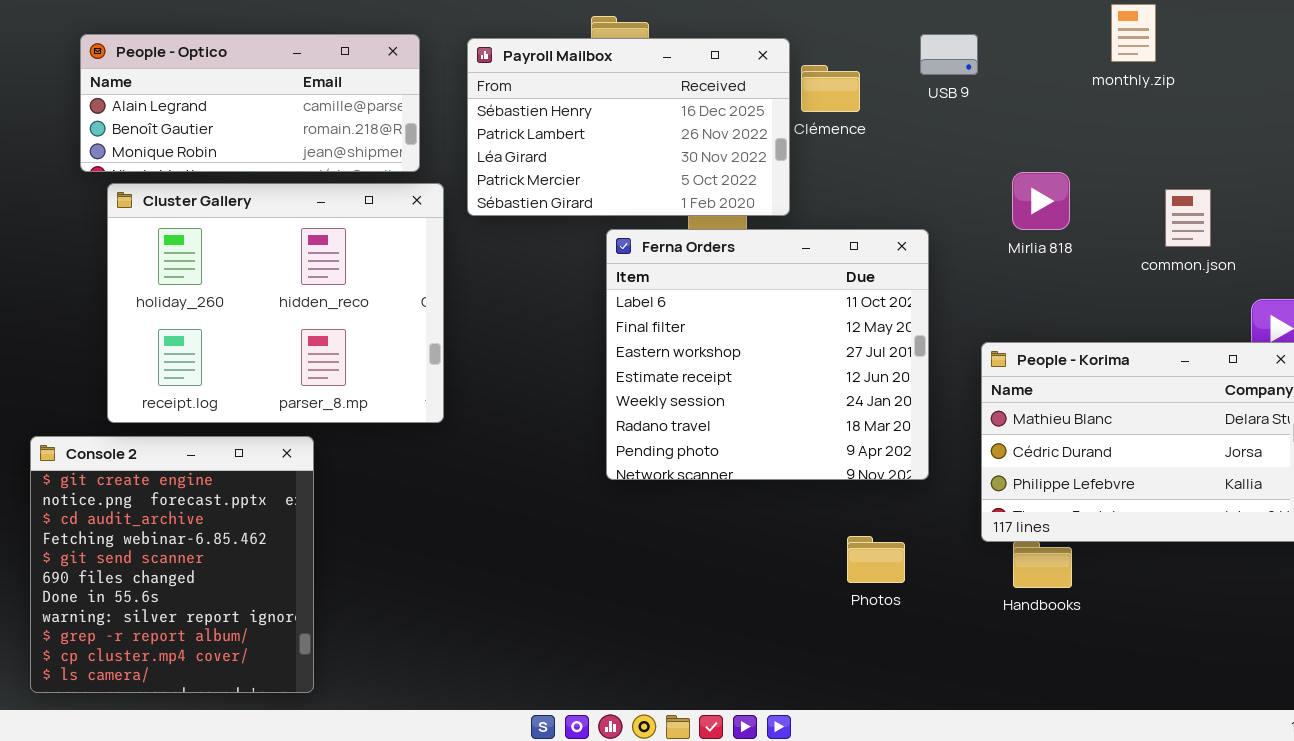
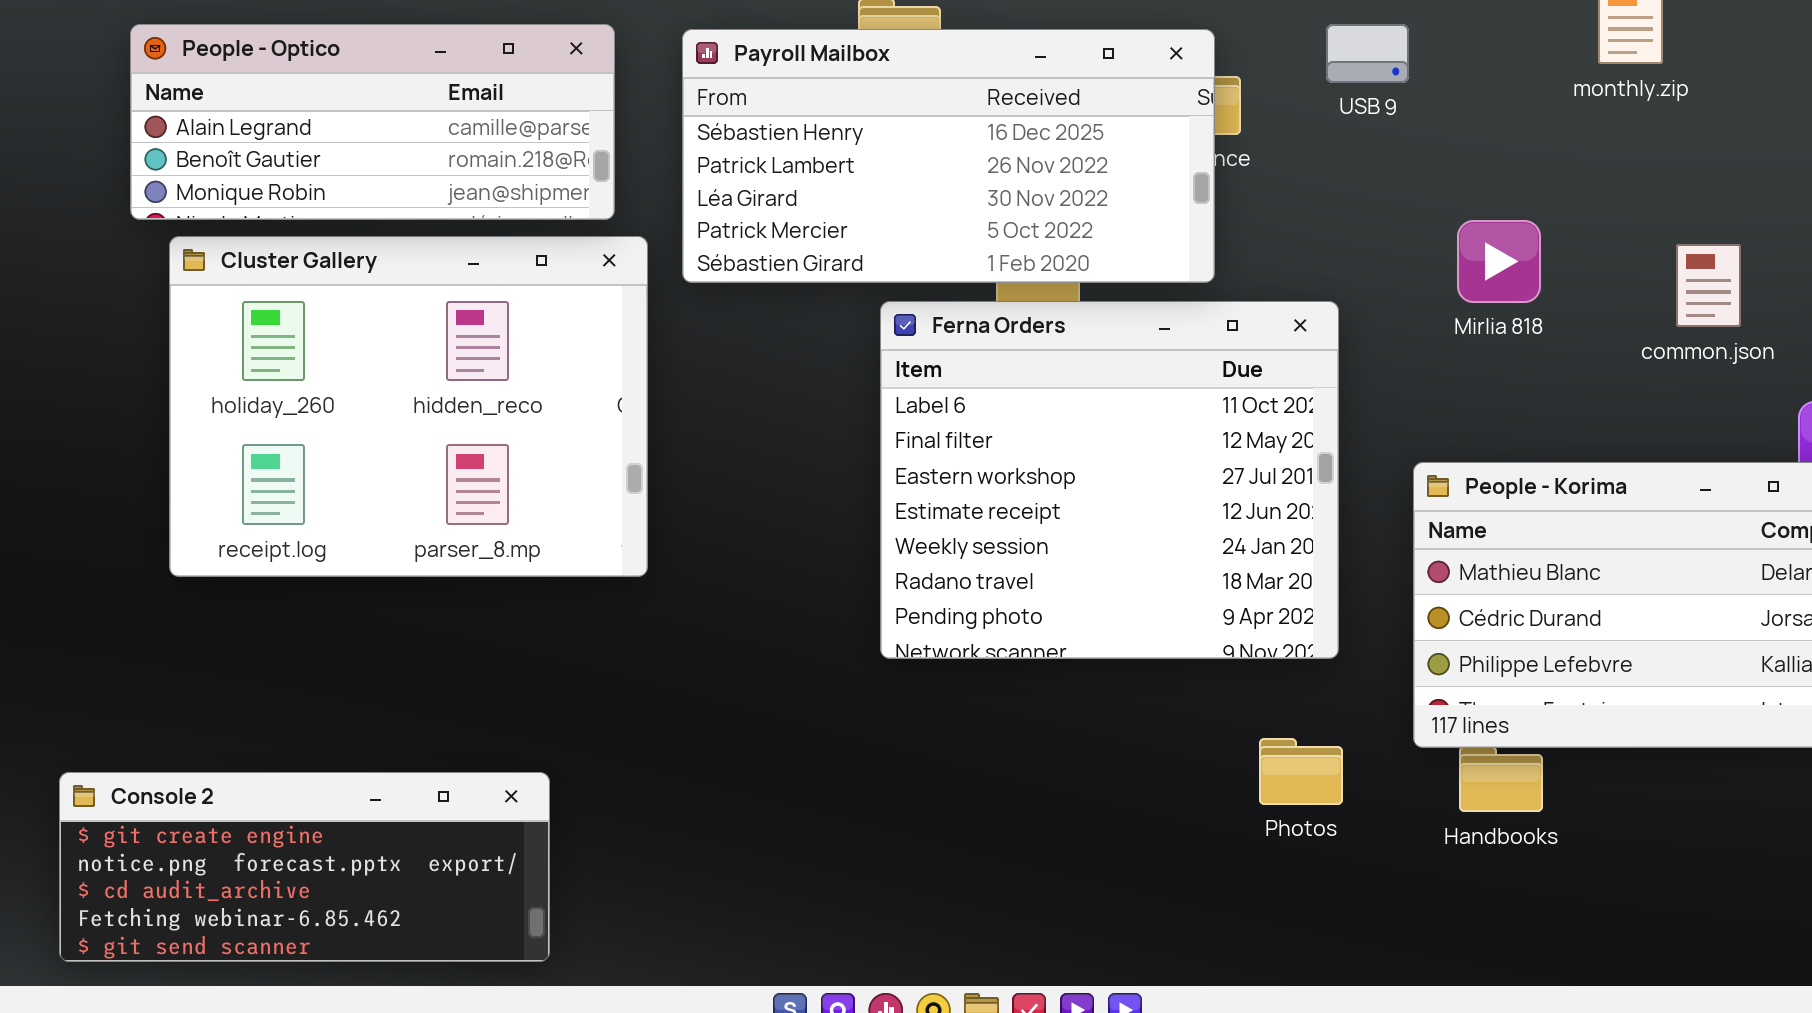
Payroll Mailbox: [467,38,790,216] -> [682,29,1215,283], resized
Console 2: [30,436,314,693] -> [59,772,550,962], resized
Photos: [847,536,905,583] -> [1259,738,1343,805], moved

